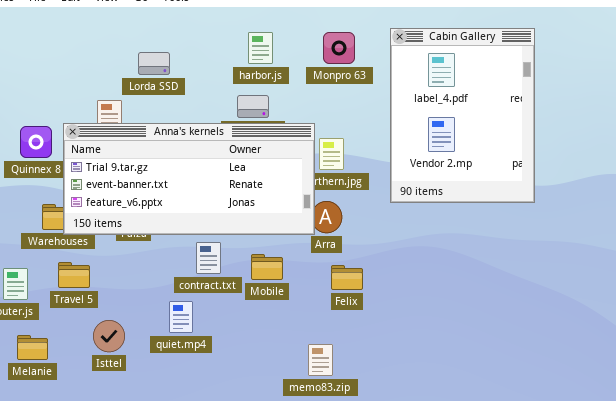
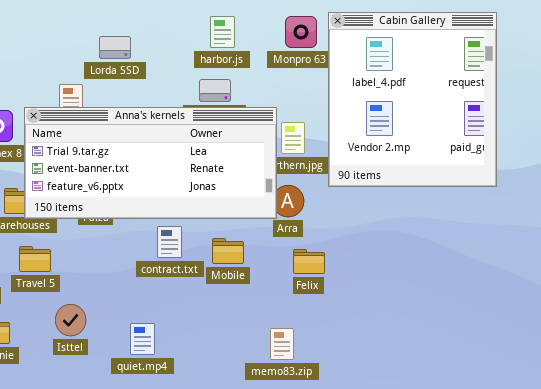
Cabin Gallery: [390,28,535,203] -> [328,12,497,187], resized
quiet.mp4: [169,301,193,333] -> [130,323,155,355], moved

